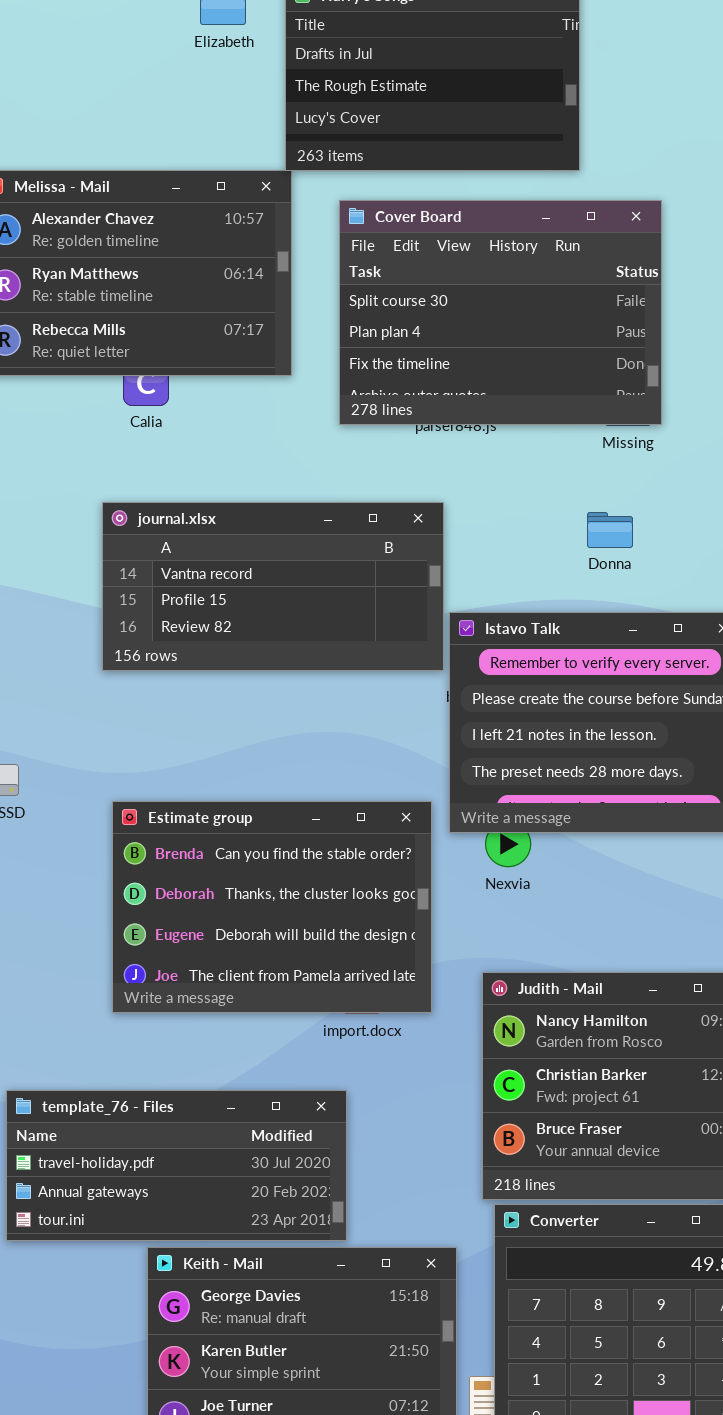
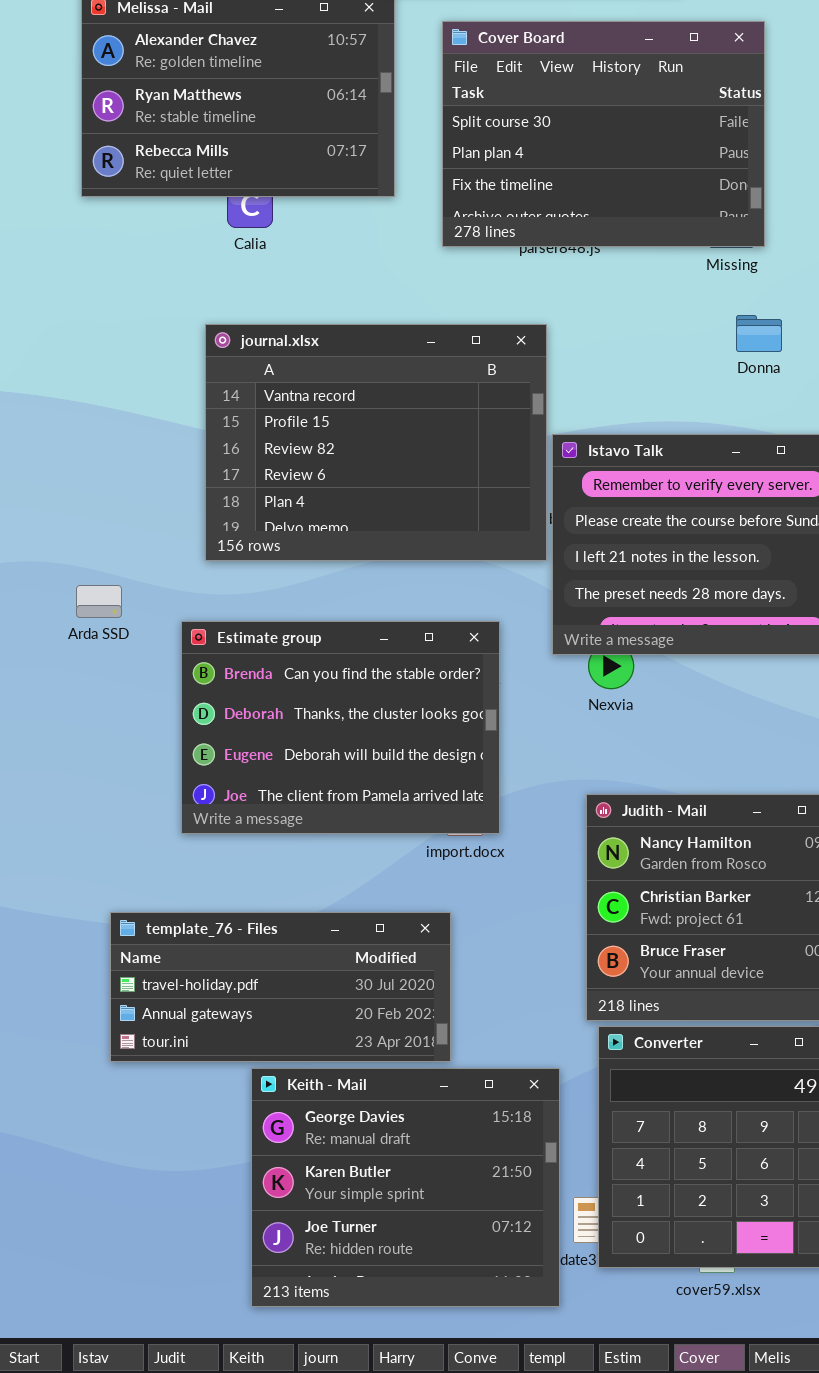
journal.xlsx: [102,502,444,671] -> [205,324,547,561], resized
Donna: [587,512,633,548] -> [736,315,782,352], moved
Estimate group: [112,801,432,1013] -> [181,621,500,834], moved

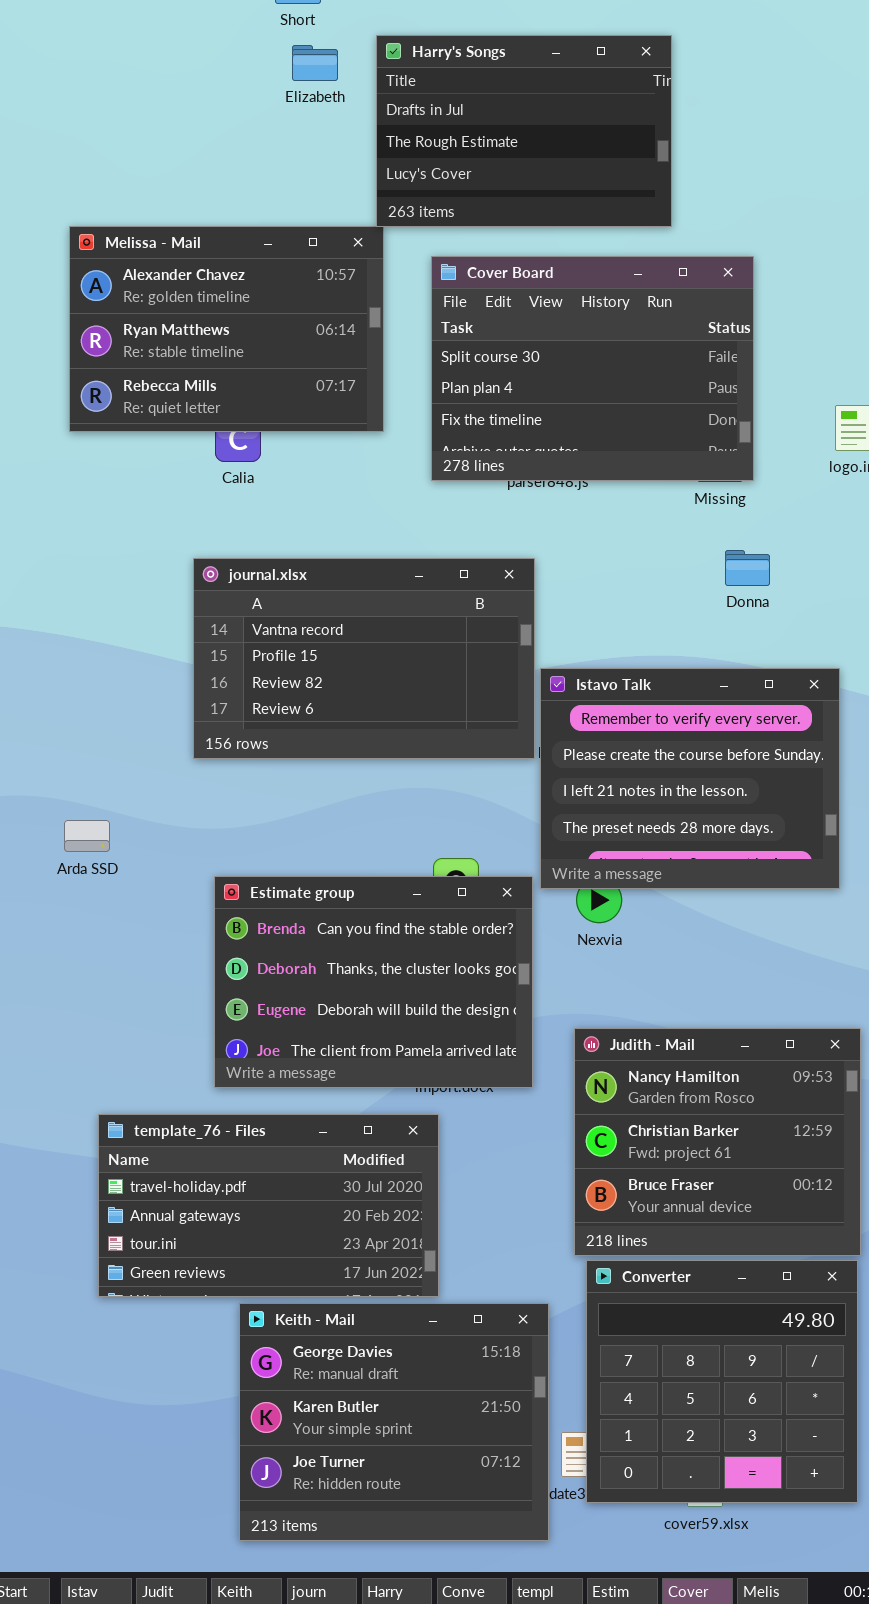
journal.xlsx: [205,324,547,561] -> [193,558,535,759], resized
Estimate group: [181,621,500,834] -> [214,876,533,1088], moved
template_76 - Files: [110,912,451,1062] -> [98,1114,439,1297], resized

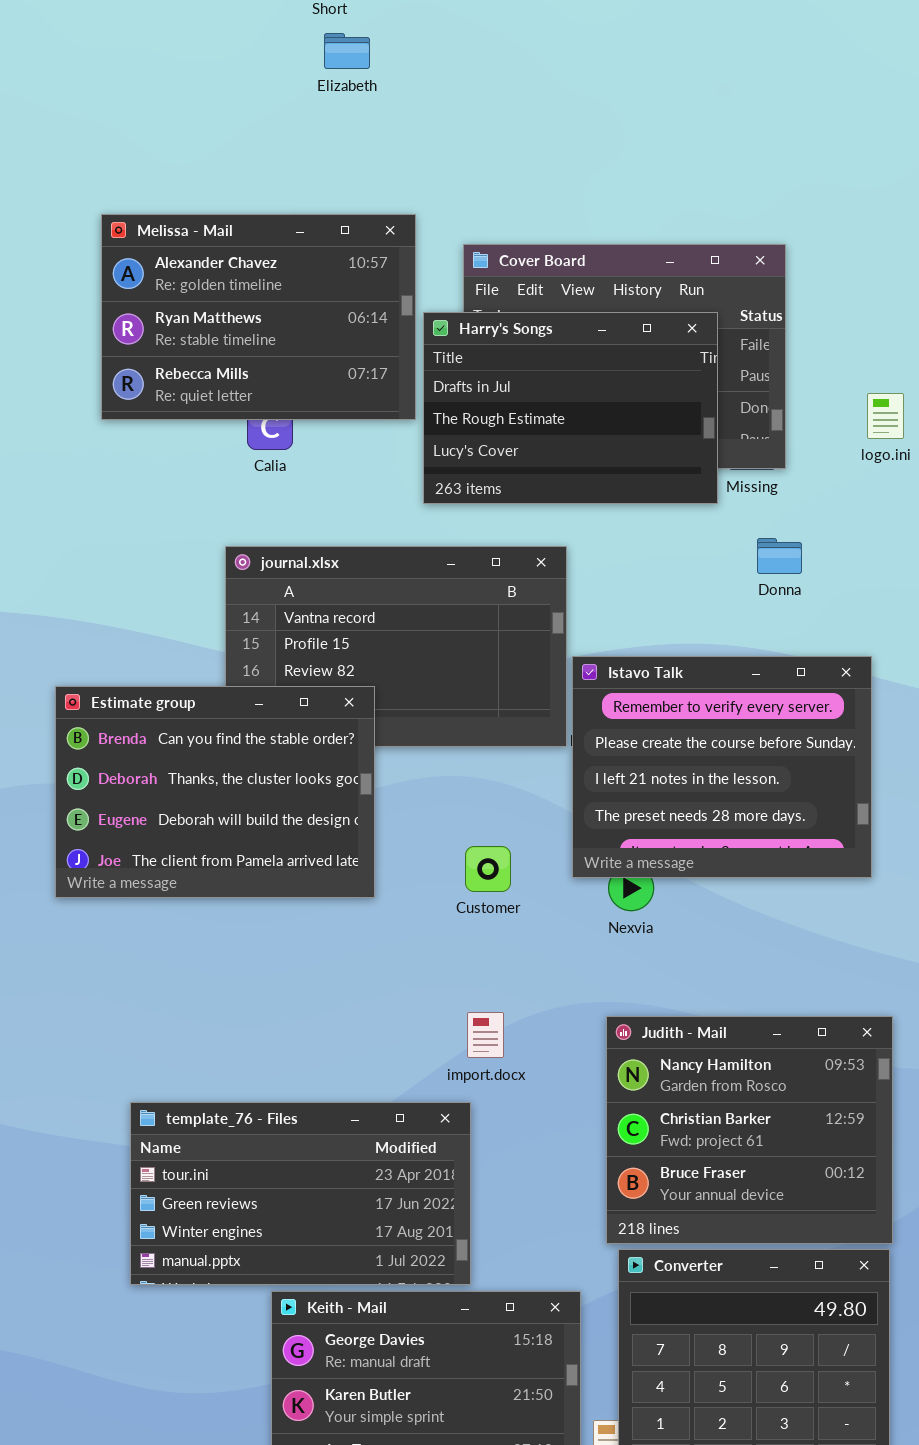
Harry's Songs: [376,35,672,227] -> [423,312,718,504], moved
Estimate group: [214,876,533,1088] -> [55,686,375,898], moved
template_76 - Files: [98,1114,439,1297] -> [130,1102,471,1285], scrolled down 2 rows

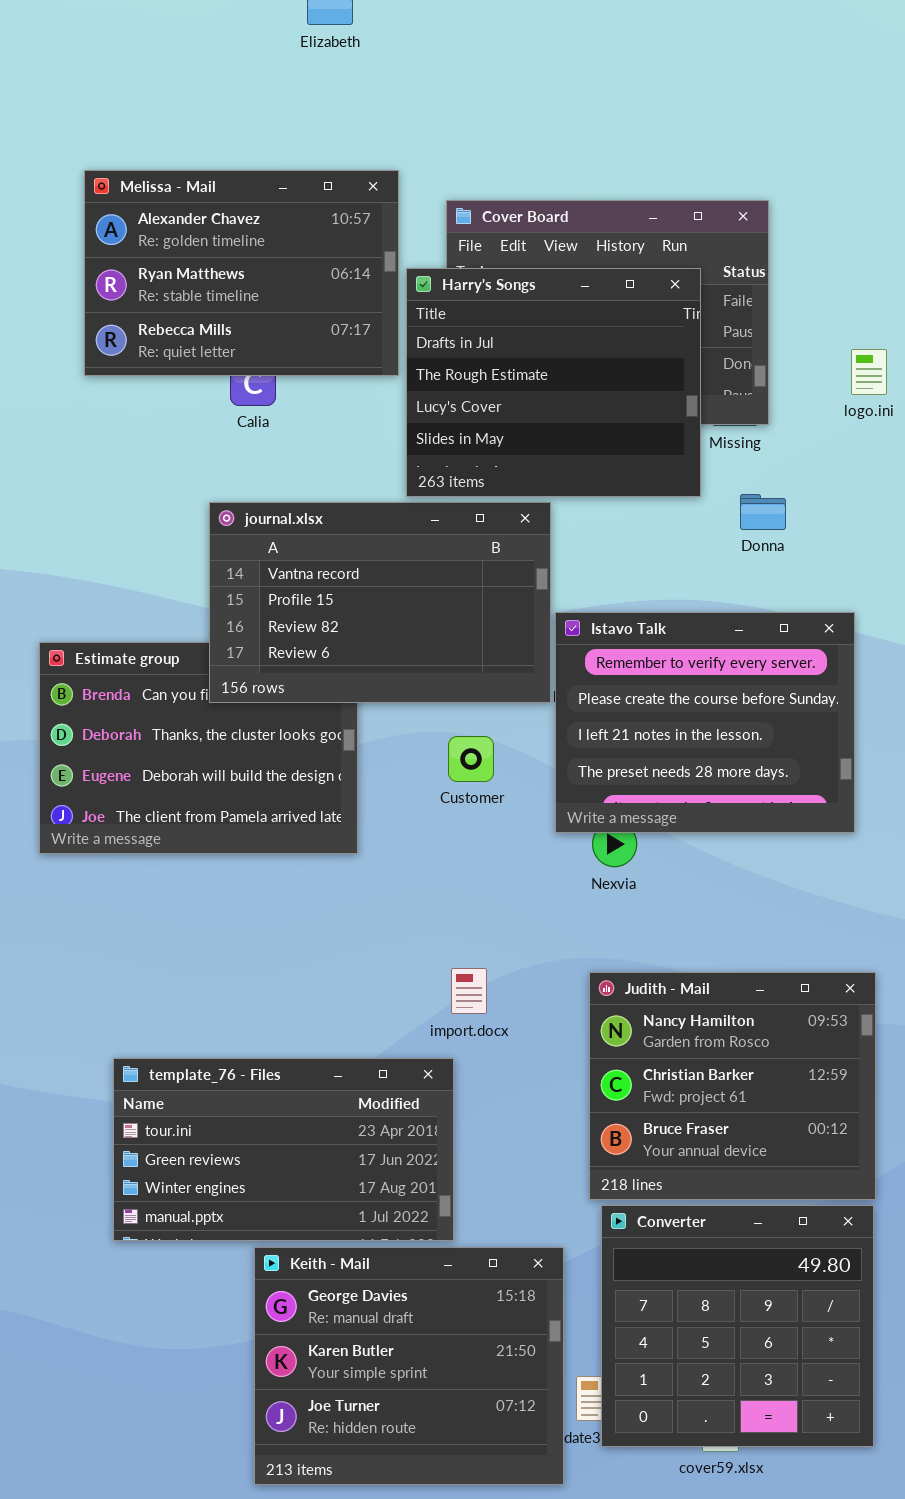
Harry's Songs: [423,312,718,504] -> [406,268,701,497], resized
journal.xlsx: [225,546,567,747] -> [209,502,551,703], raised
Customer: [465,846,511,892] -> [448,736,494,782], moved

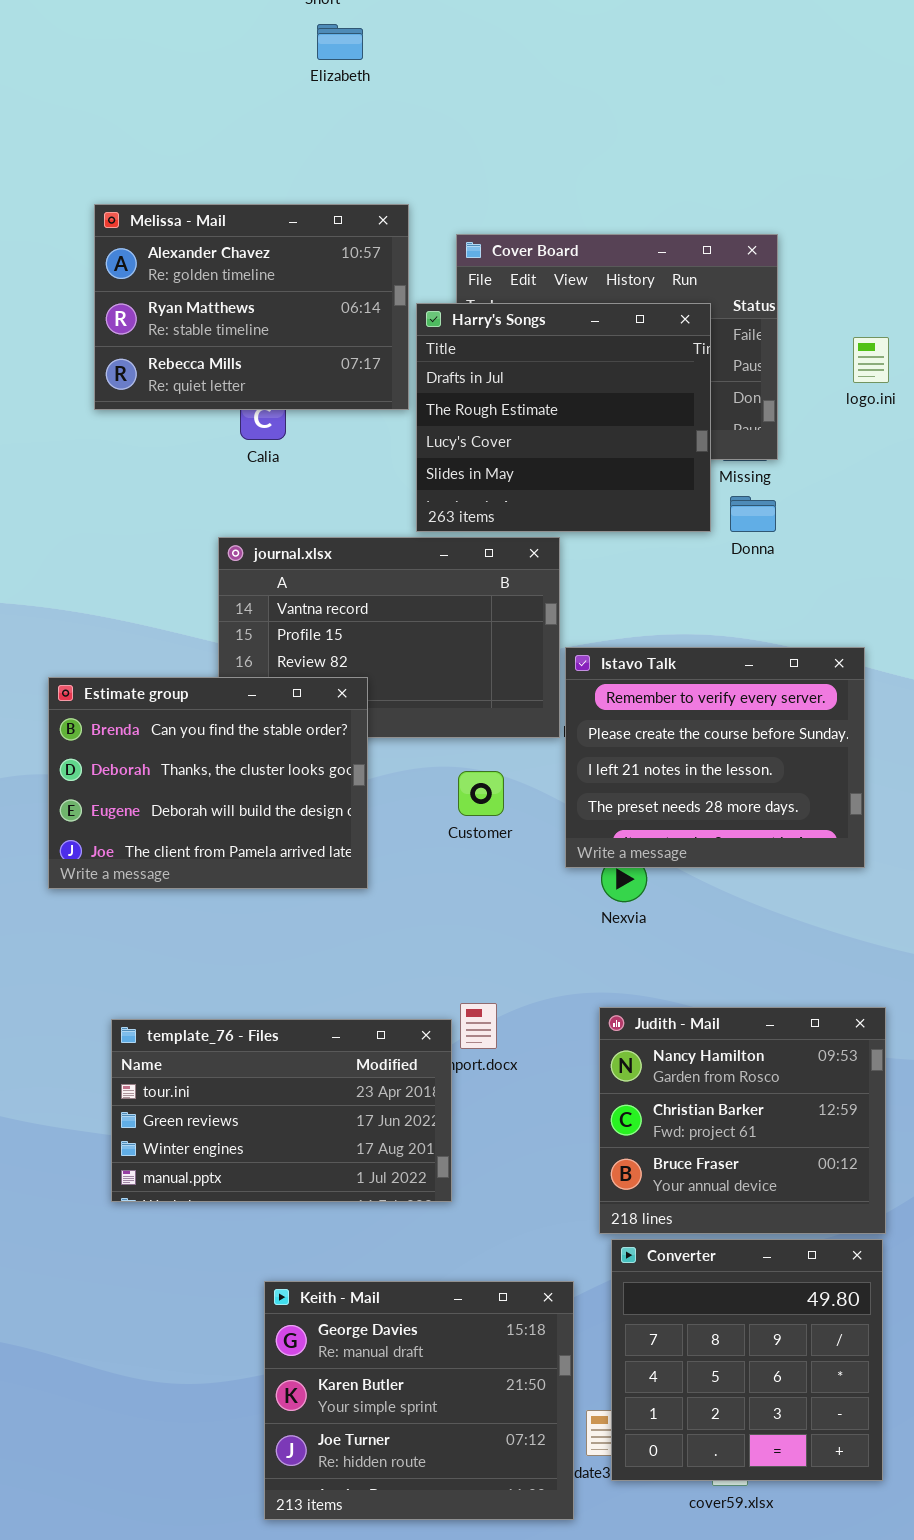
logo.ini: [851,349,887,395] -> [853,337,889,383], moved
Donna: [740,494,786,530] -> [730,496,776,532], moved
Estimate group: [39,642,358,854] -> [48,677,368,889], raised
template_76 - Files: [113,1058,454,1241] -> [111,1019,452,1202], moved

